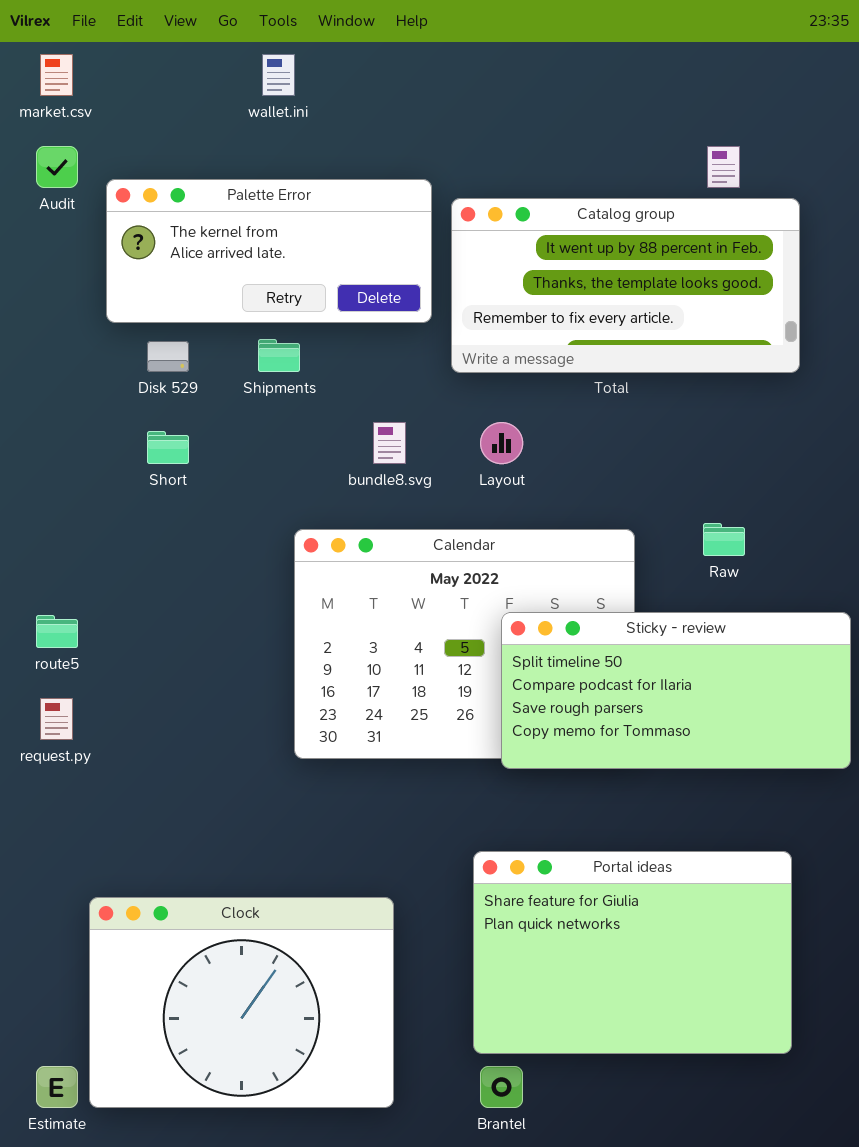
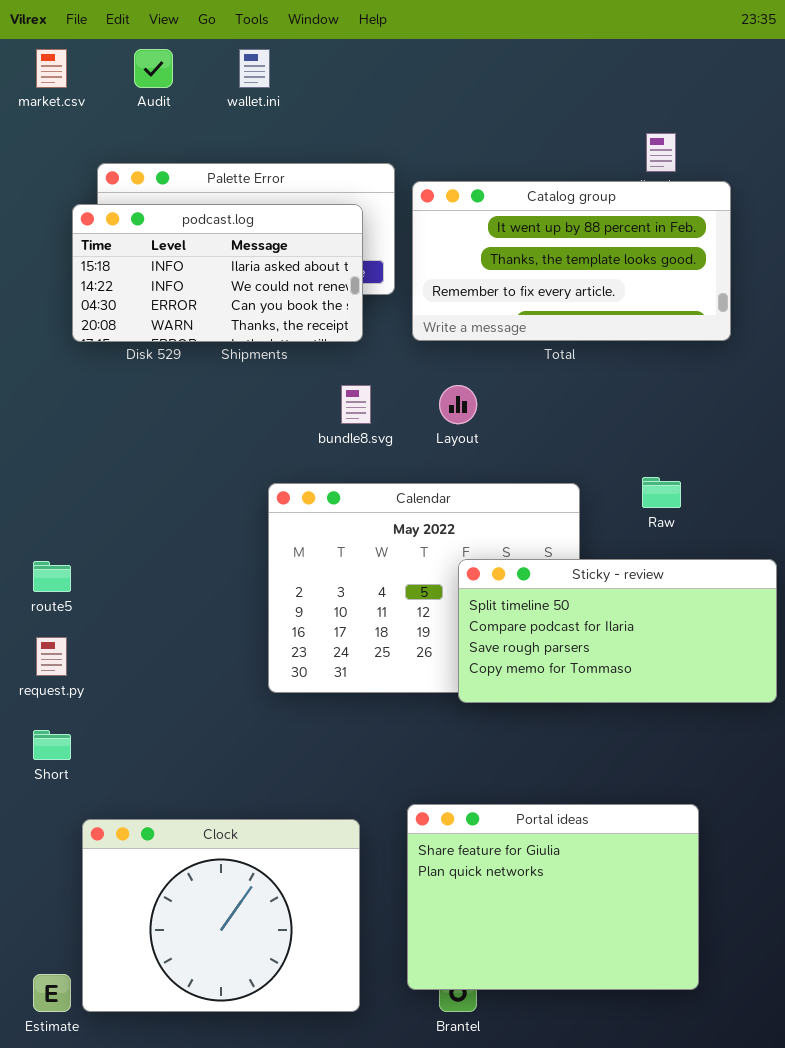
Audit: [36,146,78,188] -> [134,49,173,88], moved
podcast.log: none -> [72,204,363,342], opened
Short: [147,431,189,464] -> [33,730,71,760], moved
Portal ideas: [473,851,792,1054] -> [407,804,699,990], moved

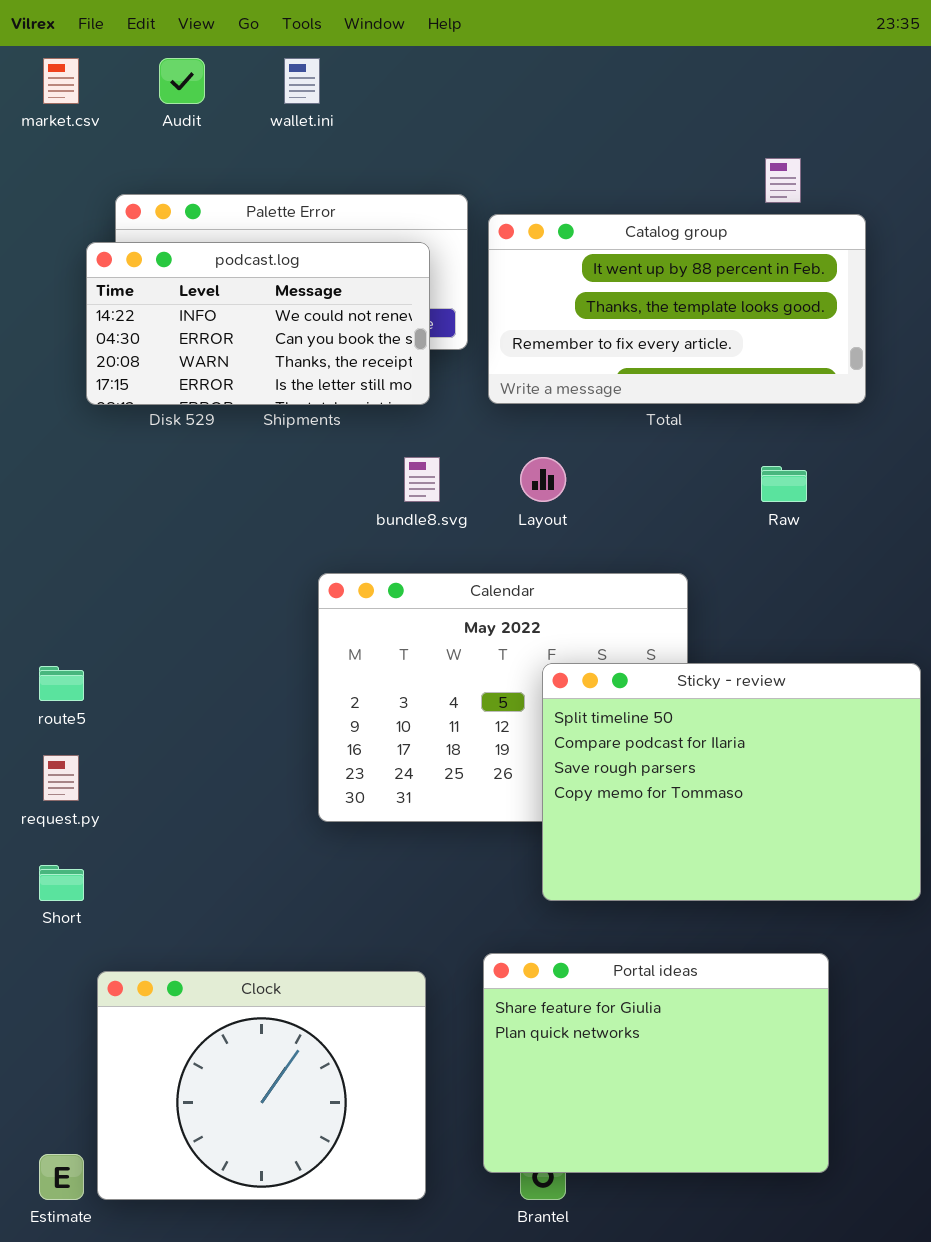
podcast.log: [72,204,363,342] -> [86,242,430,405], scrolled down 1 row
Raw: [642,477,681,508] -> [761,466,807,502], moved
Sticky - review: [458,559,777,703] -> [542,663,921,901], resized

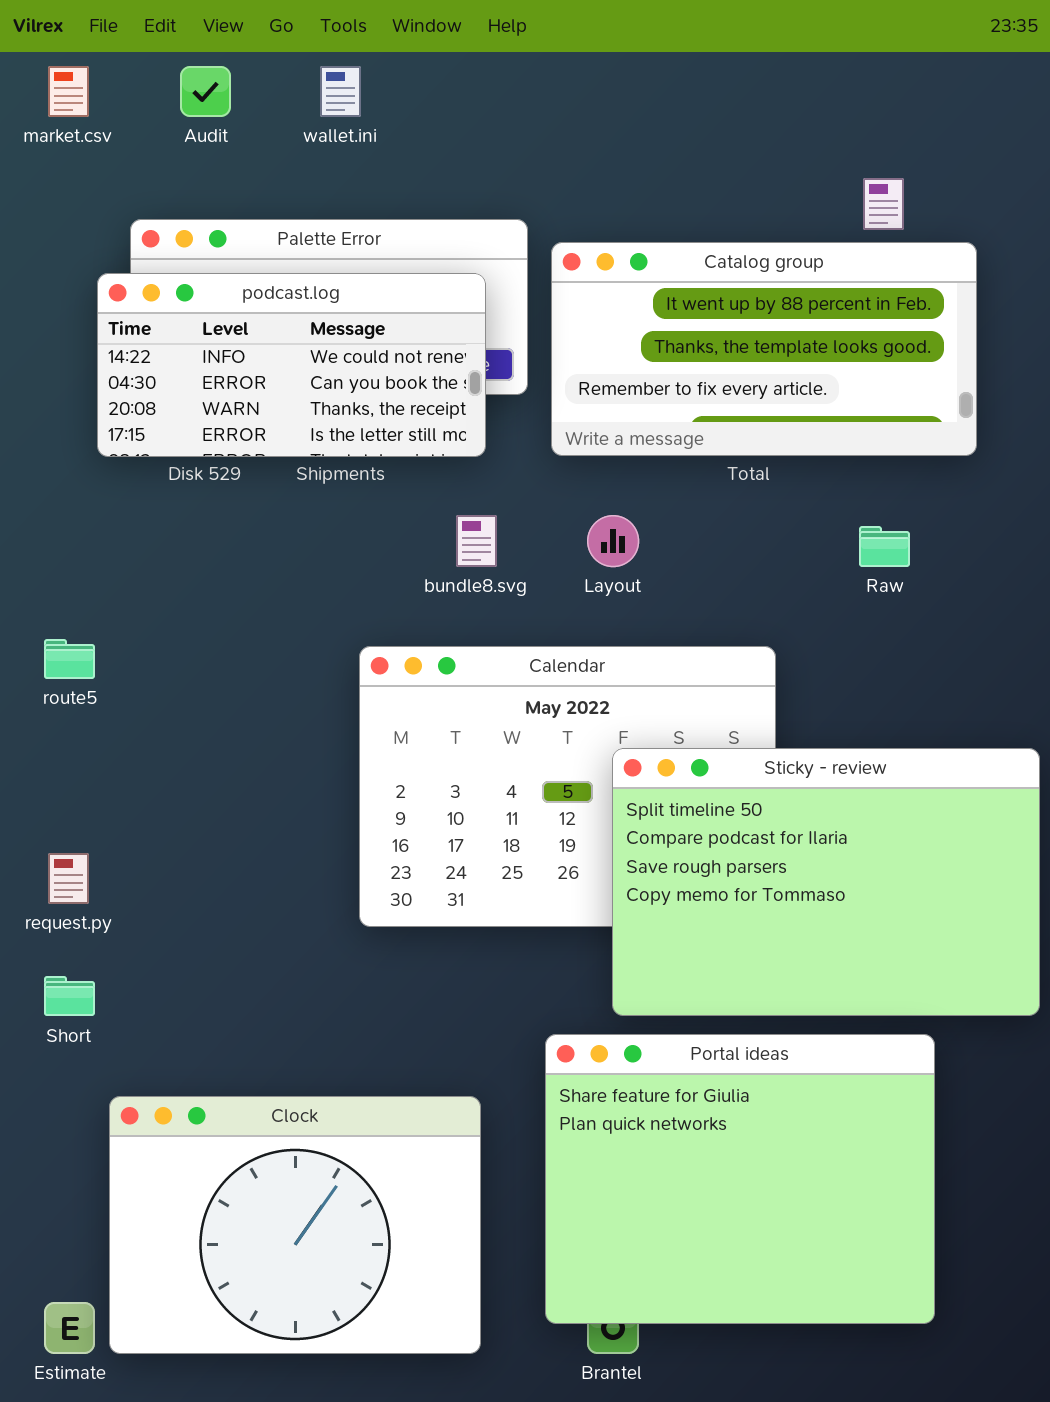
route5: [39,666,84,701] -> [44,639,95,679], moved
Portal ideas: [483,953,829,1173] -> [545,1034,935,1324], resized

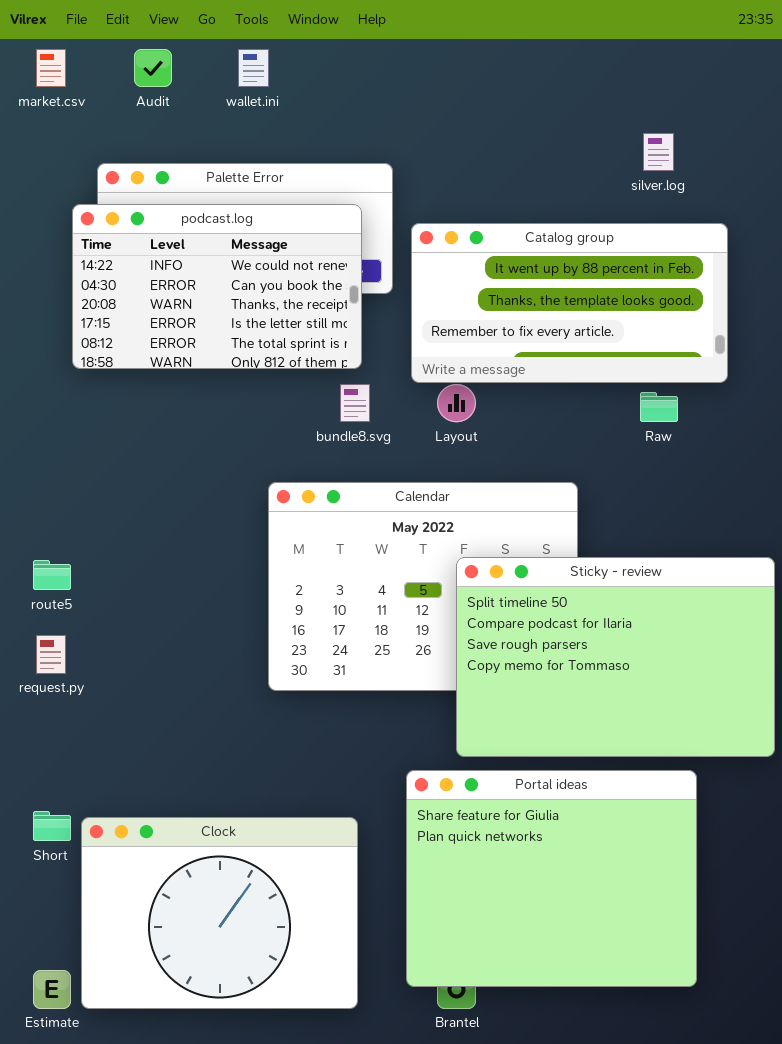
Catalog group: [551,242,977,456] -> [411,223,728,383], moved
podcast.log: [97,273,486,457] -> [72,204,362,369], resized
route5: [44,639,95,679] -> [33,560,71,590], moved
Short: [44,976,95,1016] -> [33,811,71,841], moved

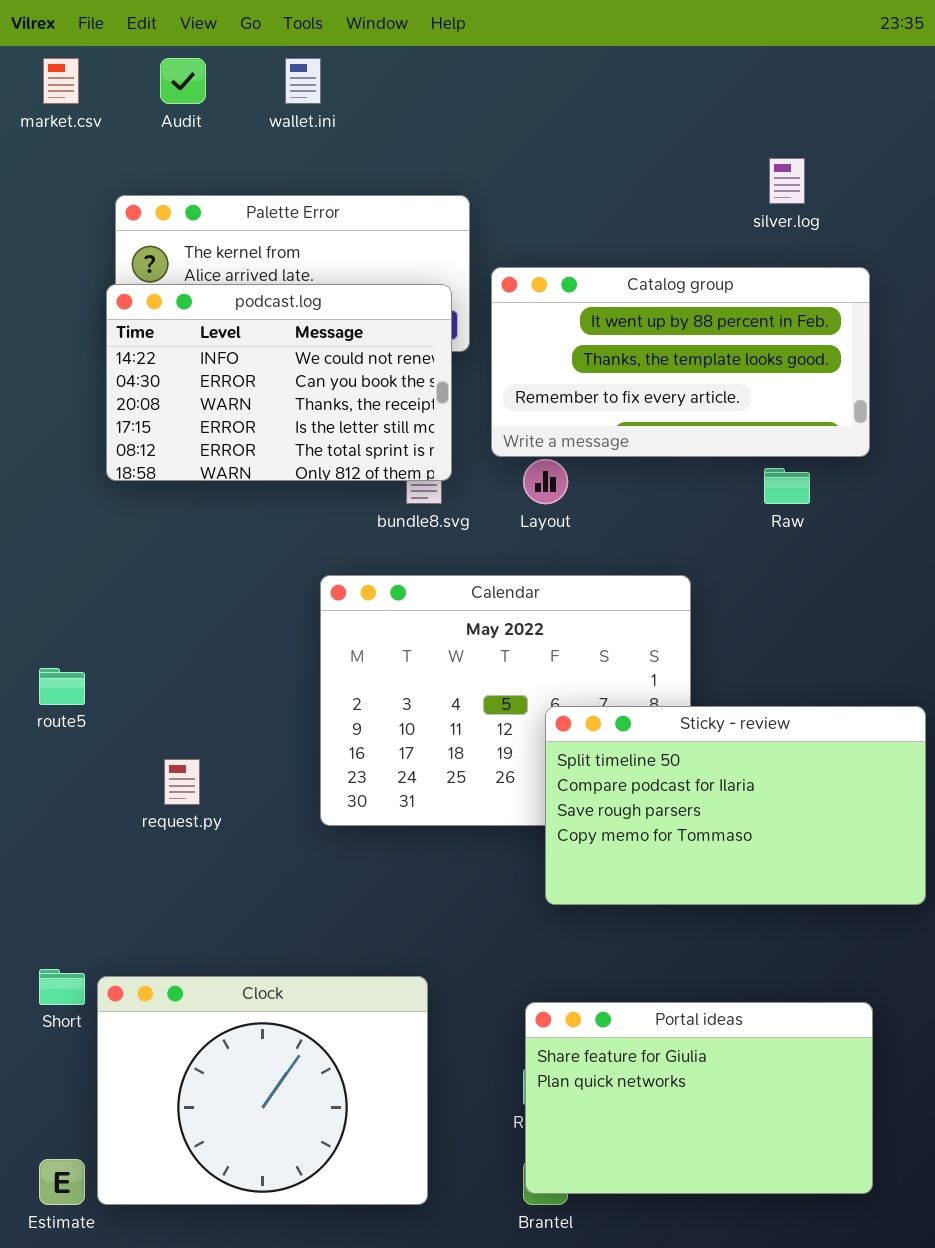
podcast.log: [72,204,362,369] -> [106,284,452,481], moved
Sticky - review: [456,557,775,757] -> [545,706,926,905], resized
request.py: [36,635,66,674] -> [164,759,200,805], moved
Portal ideas: [406,770,697,987] -> [525,1002,873,1194], moved, resized

